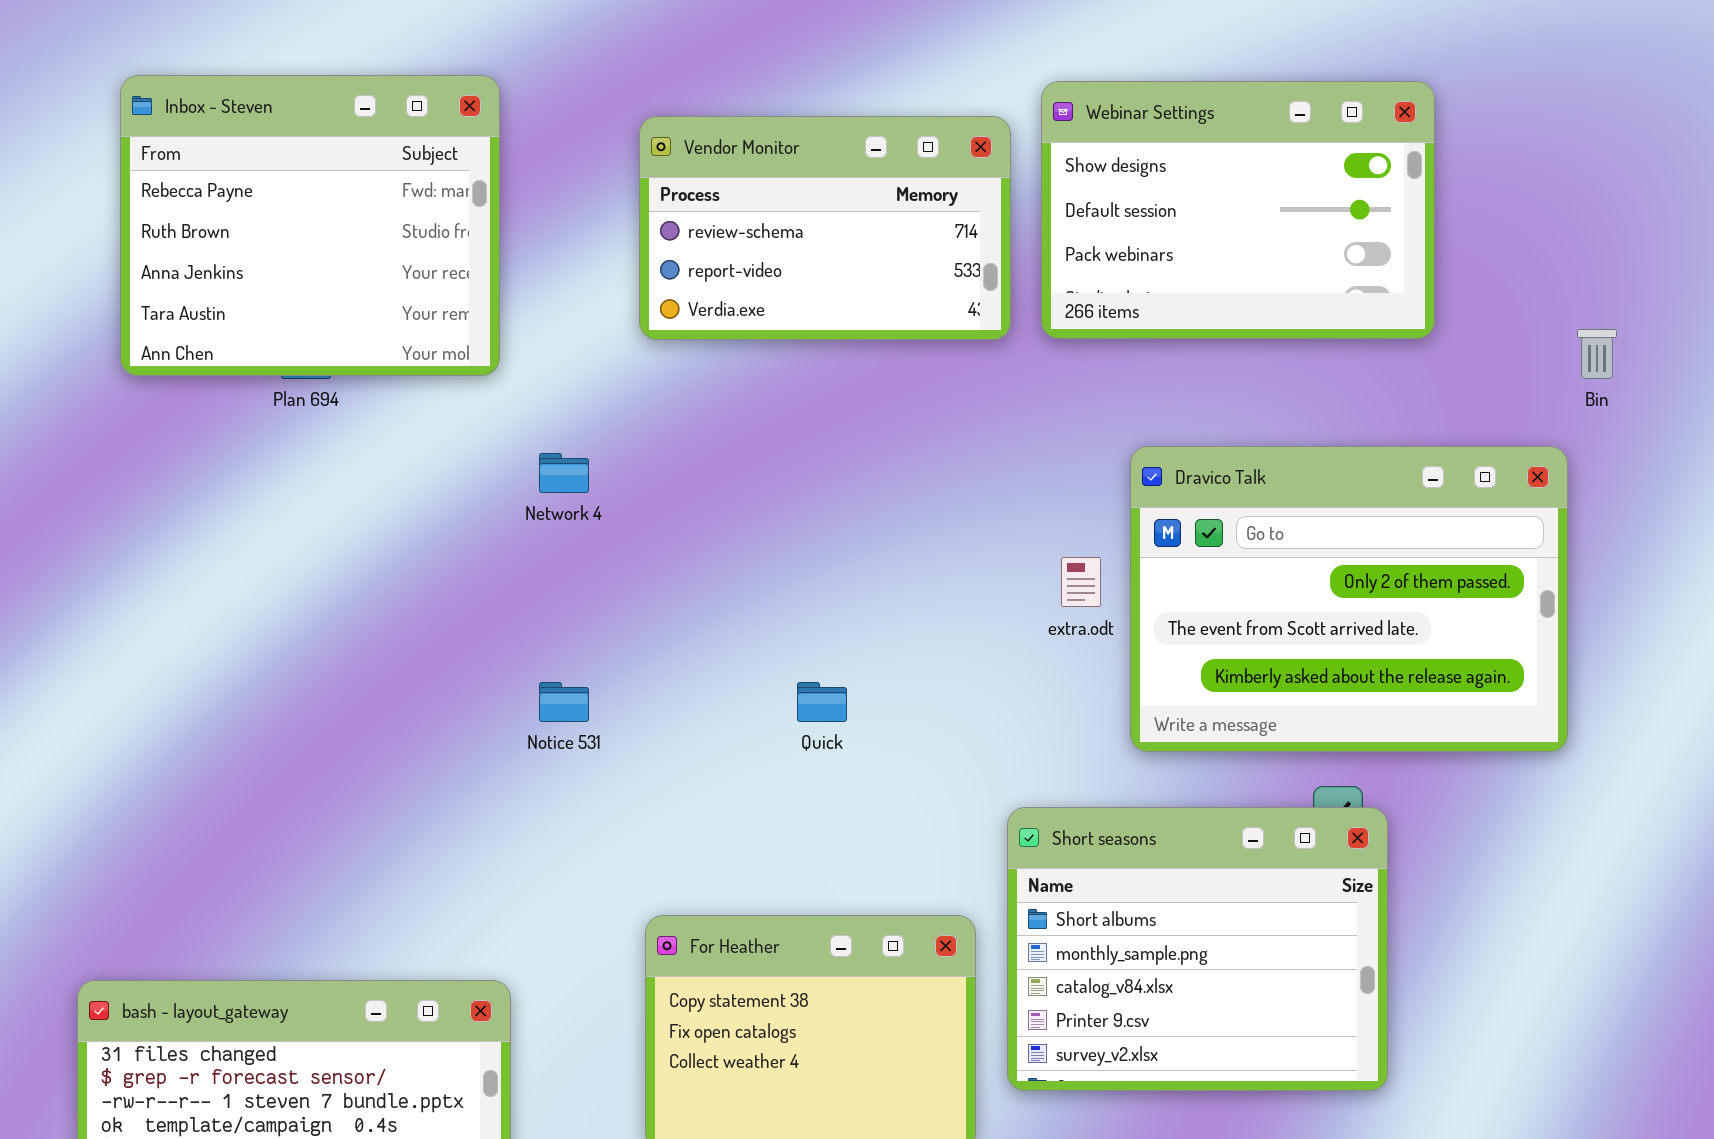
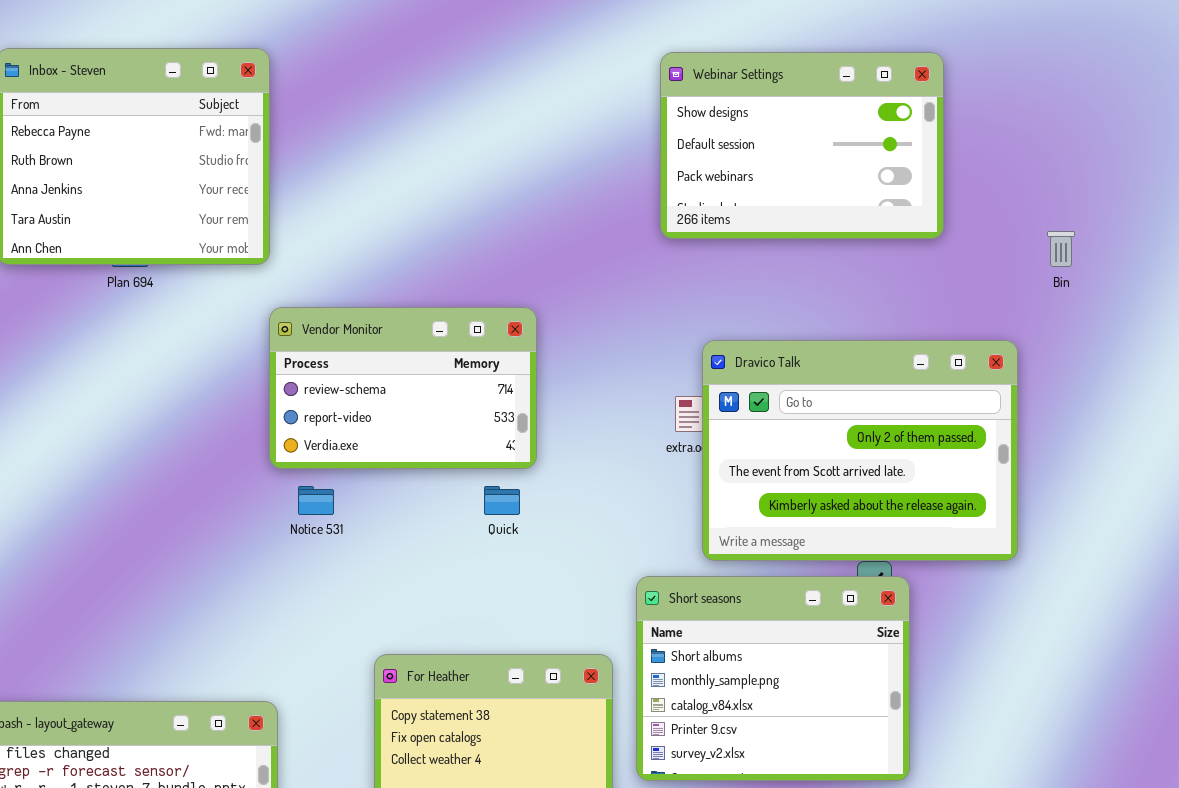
Vendor Monitor: [639,116,1011,340] -> [269,307,537,469], moved
Dravico Talk: [1130,446,1568,752] -> [702,340,1018,561], moved

